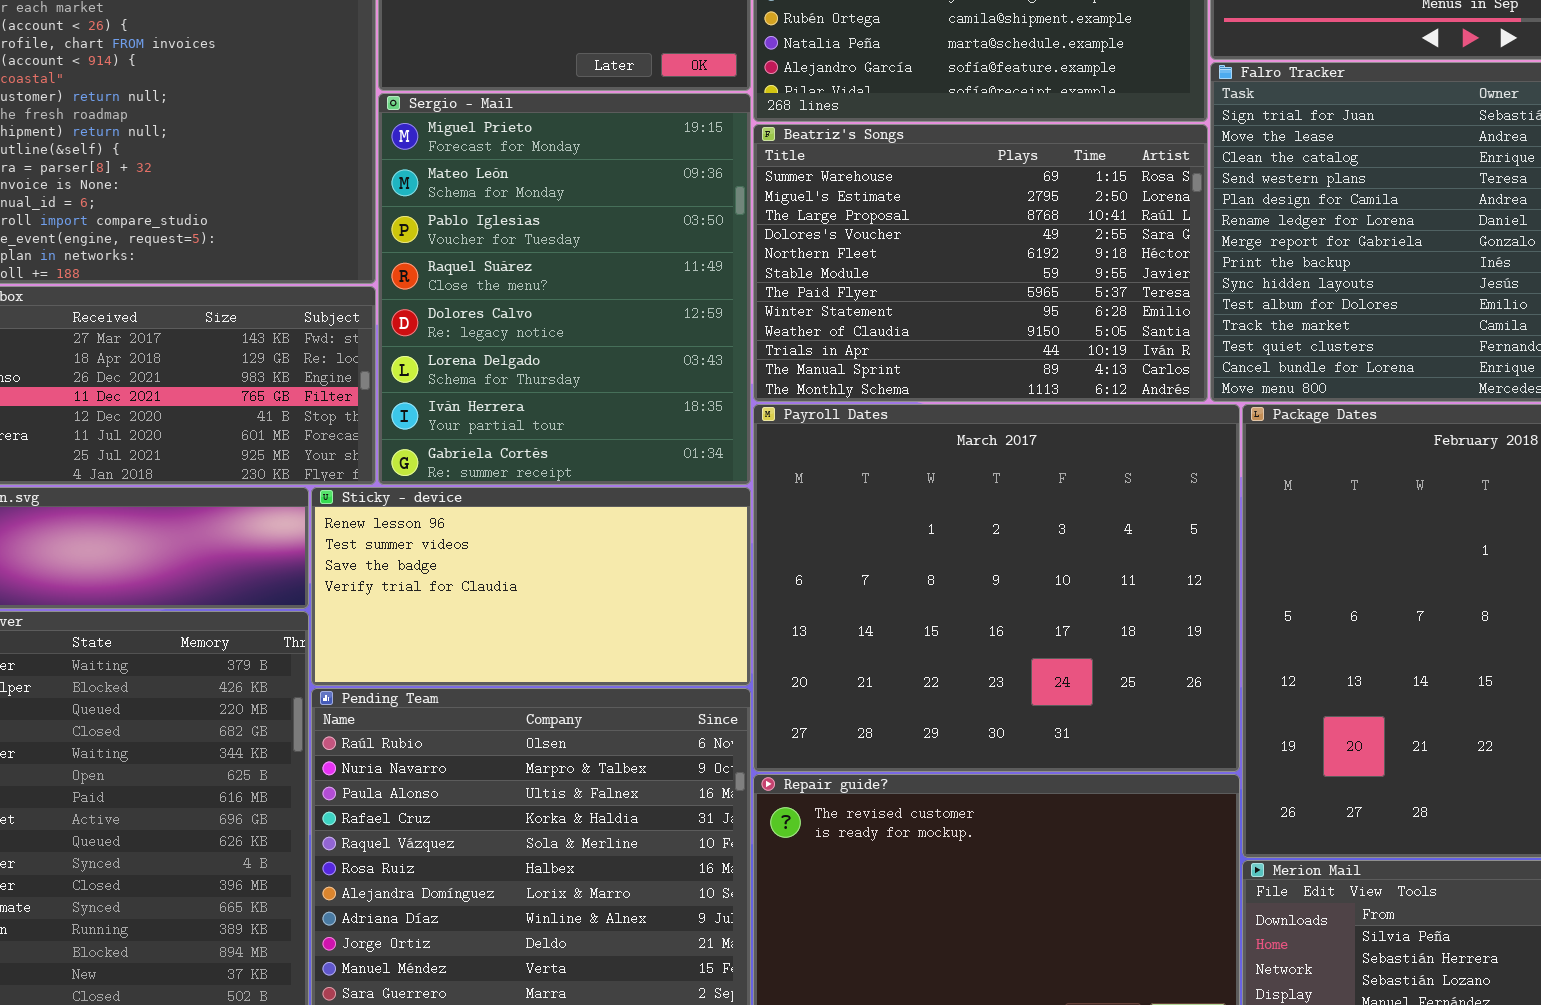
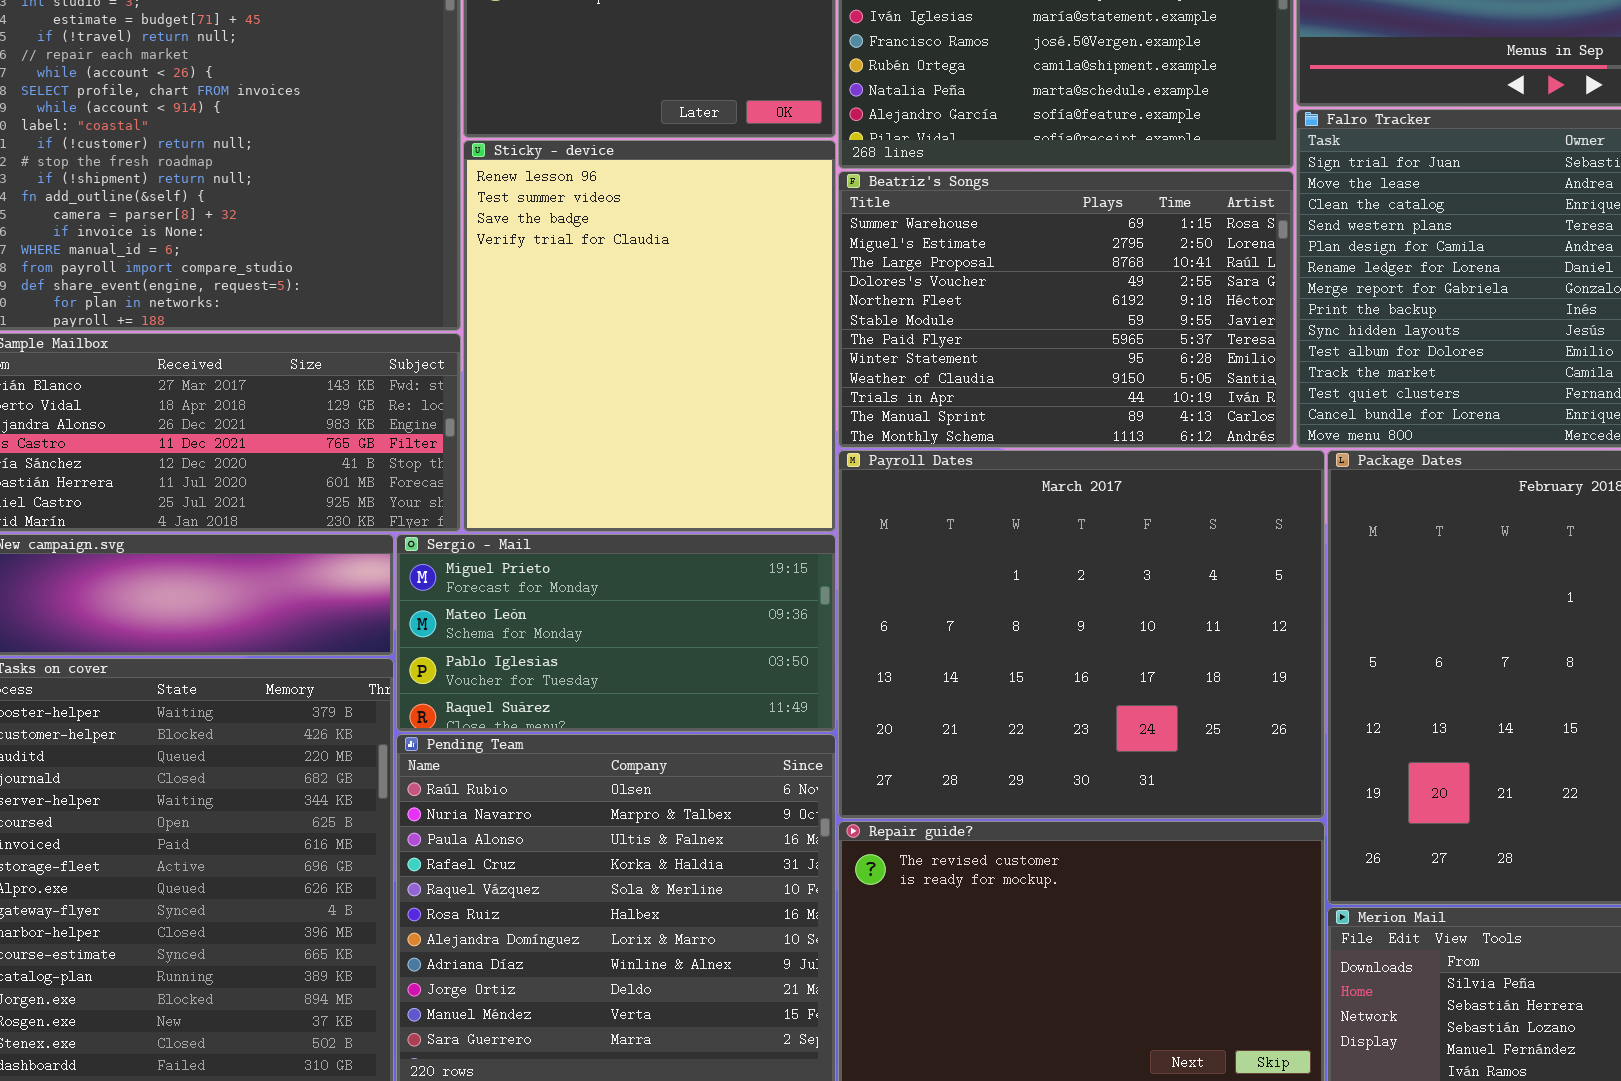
Sergio - Mail: [378,93,751,485] -> [396,534,836,732], moved, resized
Sticky - device: [311,487,751,686] -> [463,140,836,532], moved, resized

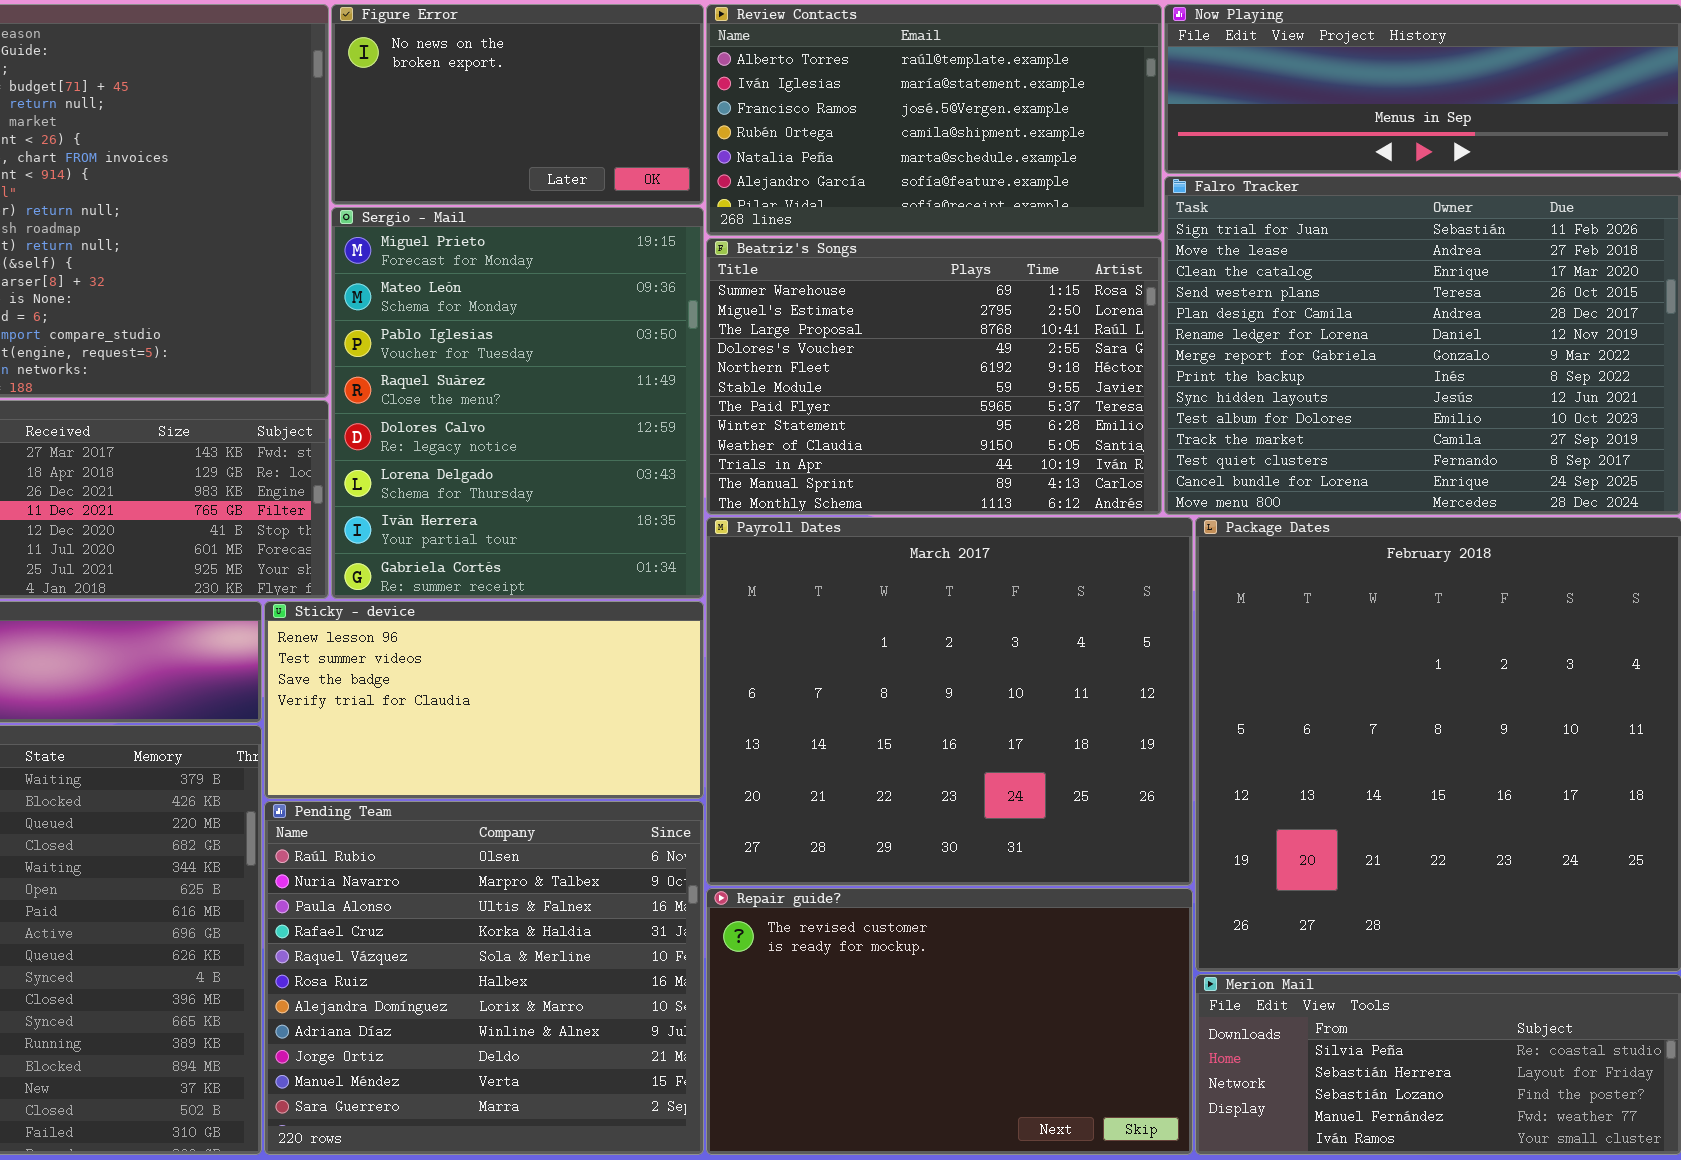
Sticky - device: [463,140,836,532] -> [264,601,704,799], moved, resized
Sergio - Mail: [396,534,836,732] -> [331,207,704,599], moved, resized

